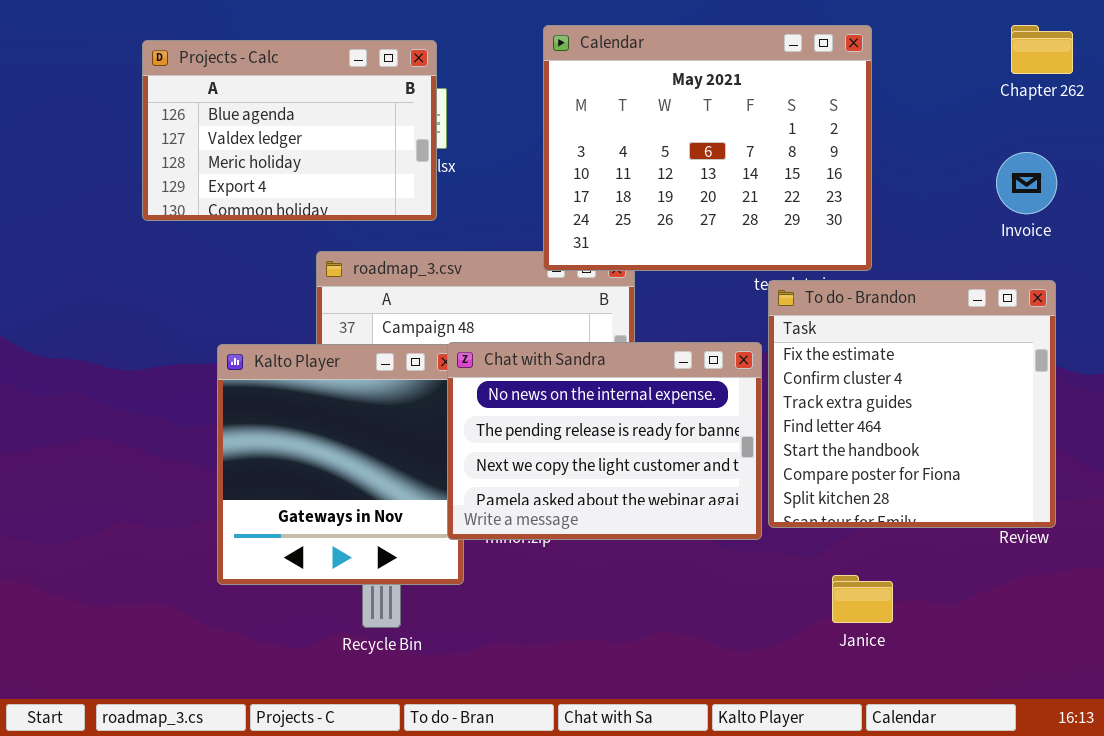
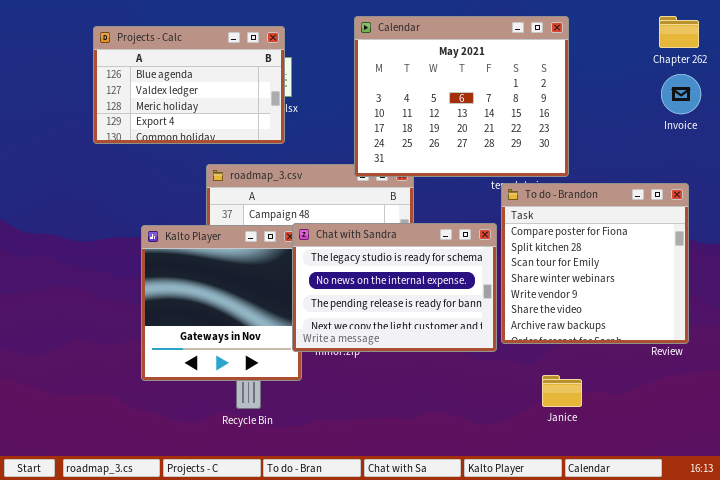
Invoice: [996,152,1057,214] -> [661,74,701,114], moved
To do - Brandon: [768,280,1056,528] -> [501,183,689,344], scrolled down 5 rows
Chat with Sandra: [447,342,762,540] -> [292,223,497,352], scrolled up 1 row

